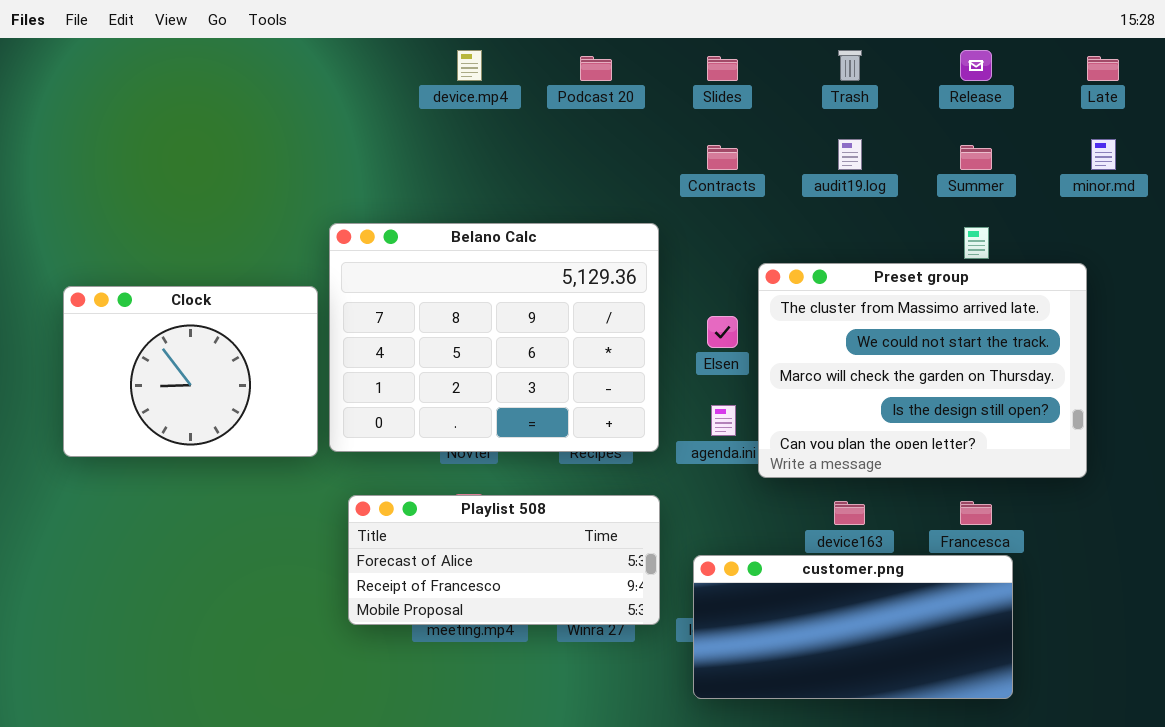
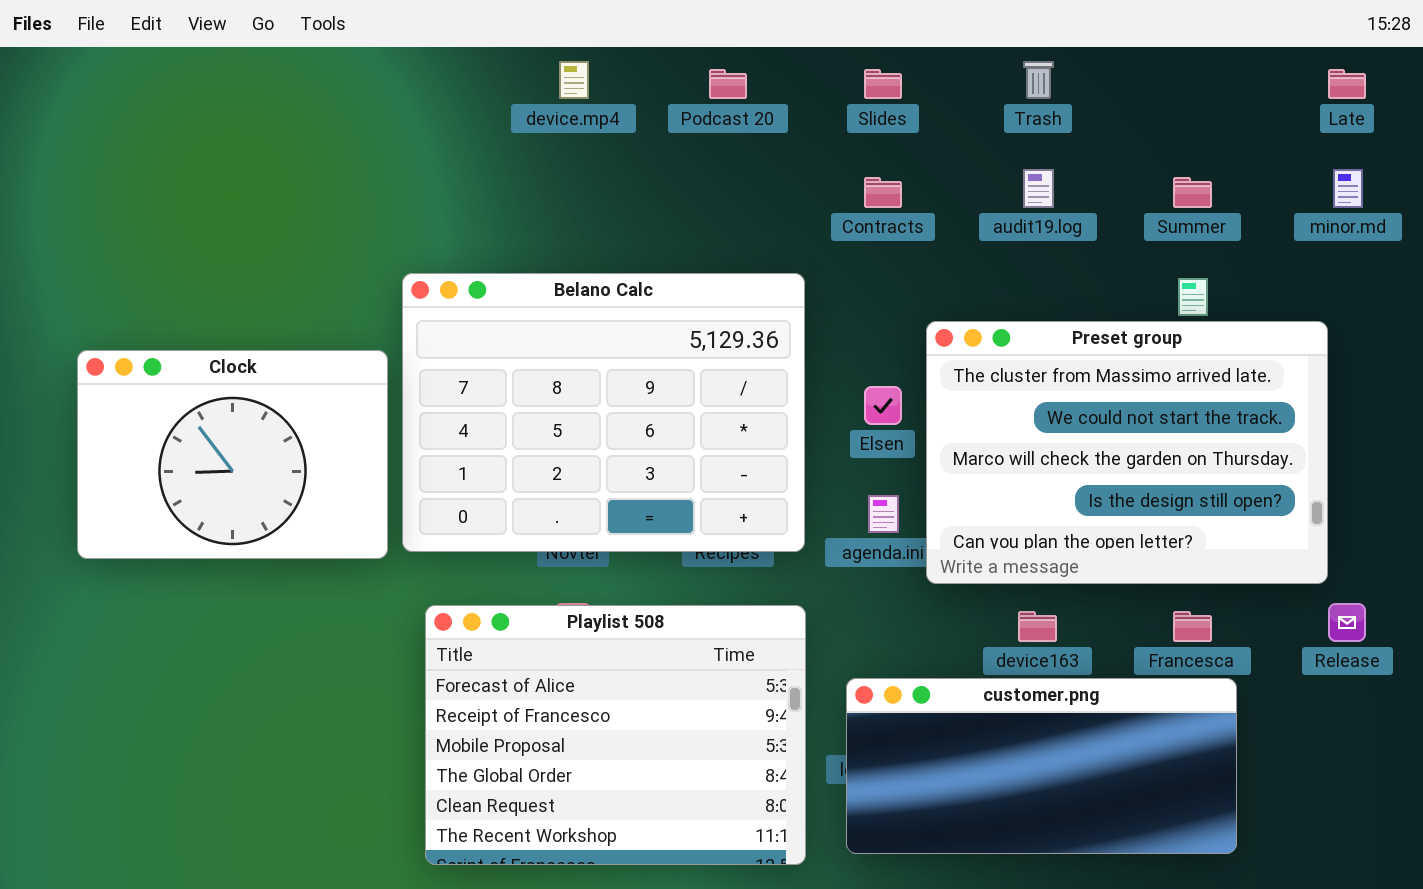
Release: [960,50,992,81] -> [1328,603,1366,642], moved
Playlist 508: [348,495,660,625] -> [425,605,806,865], resized

